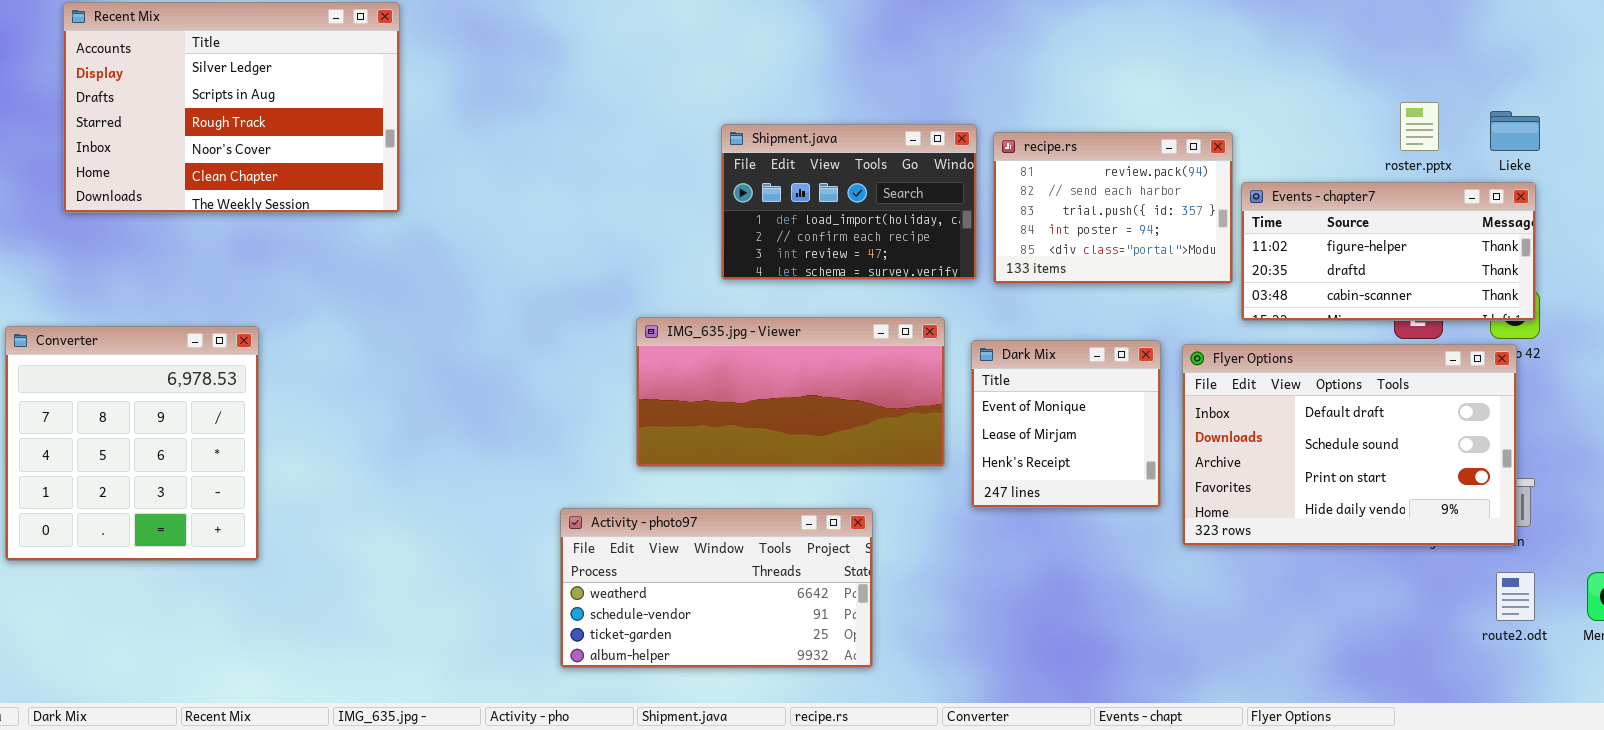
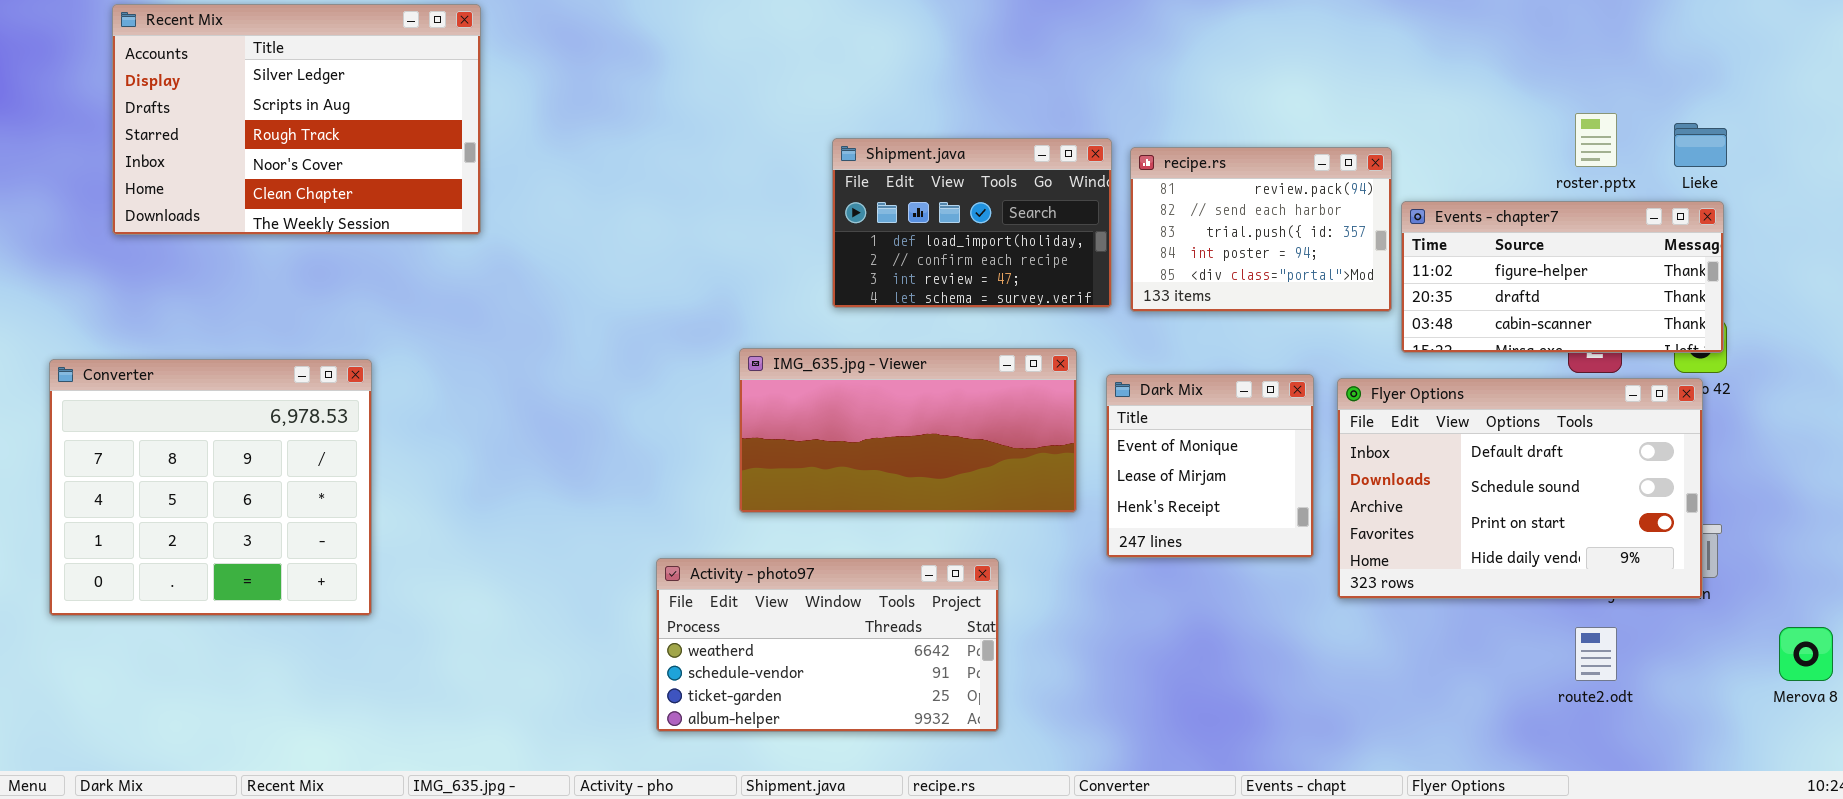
Converter: [5,326,259,561] -> [49,359,372,616], resized
route2.odt: [1496,572,1535,621] -> [1575,627,1617,681], moved

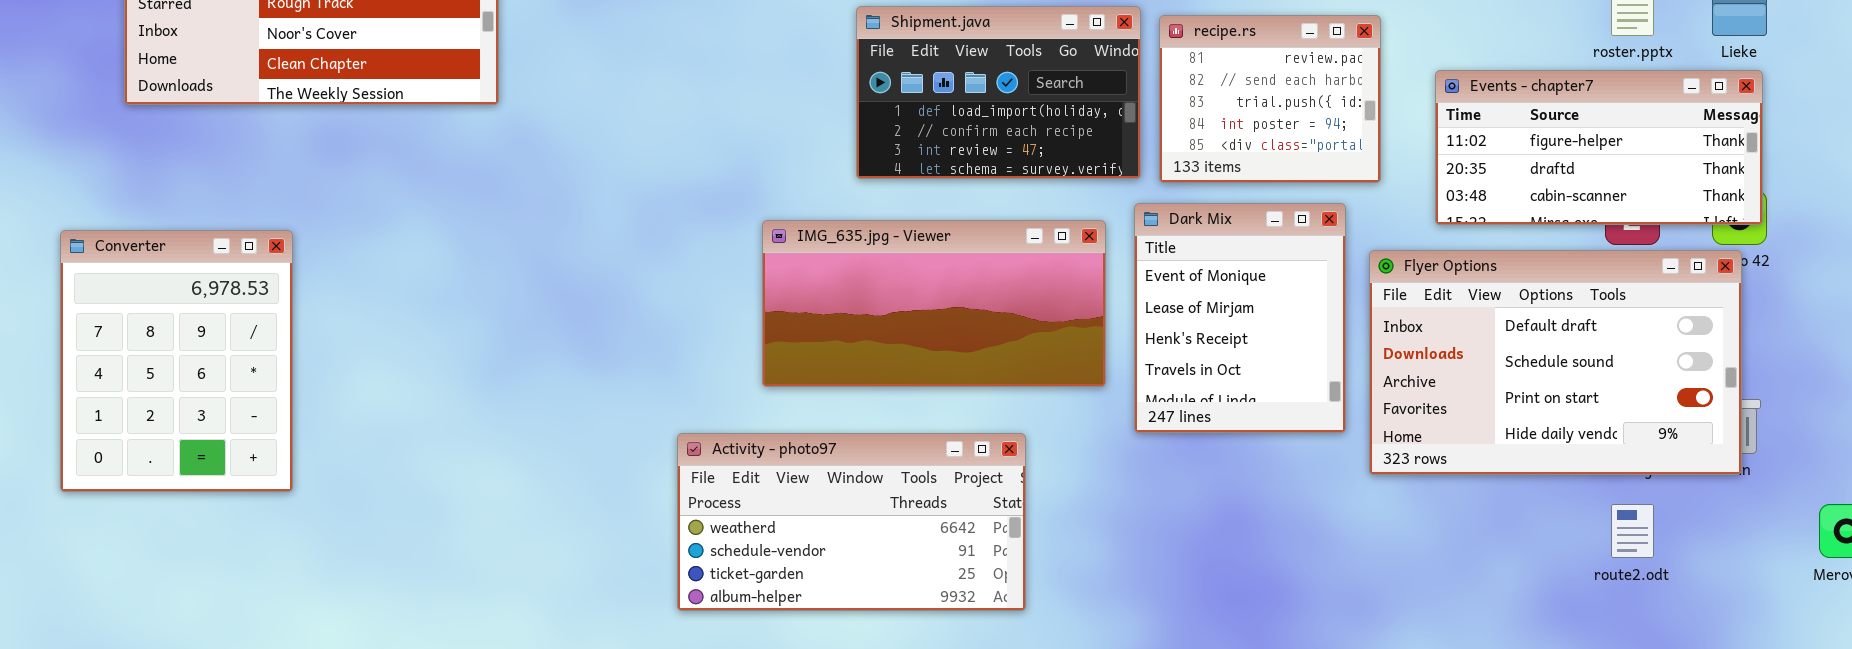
recipe.rs: [1130,147,1392,312] -> [1159,15,1381,183], resized
Converter: [49,359,372,616] -> [60,230,293,492], resized
Dark Mix: [1106,374,1314,558] -> [1134,203,1346,433], resized

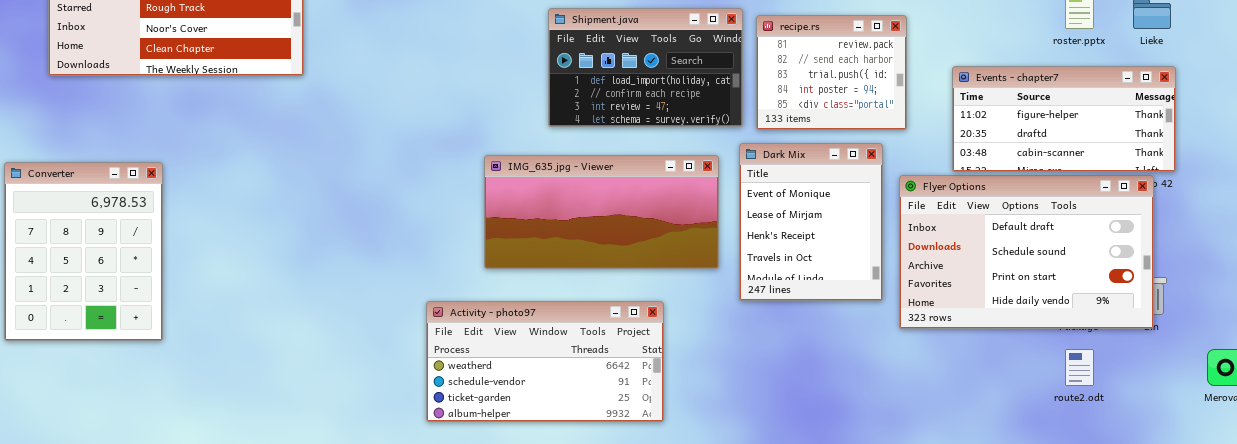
Events - chapter7: [1435,70,1763,225] -> [952,66,1176,172], moved

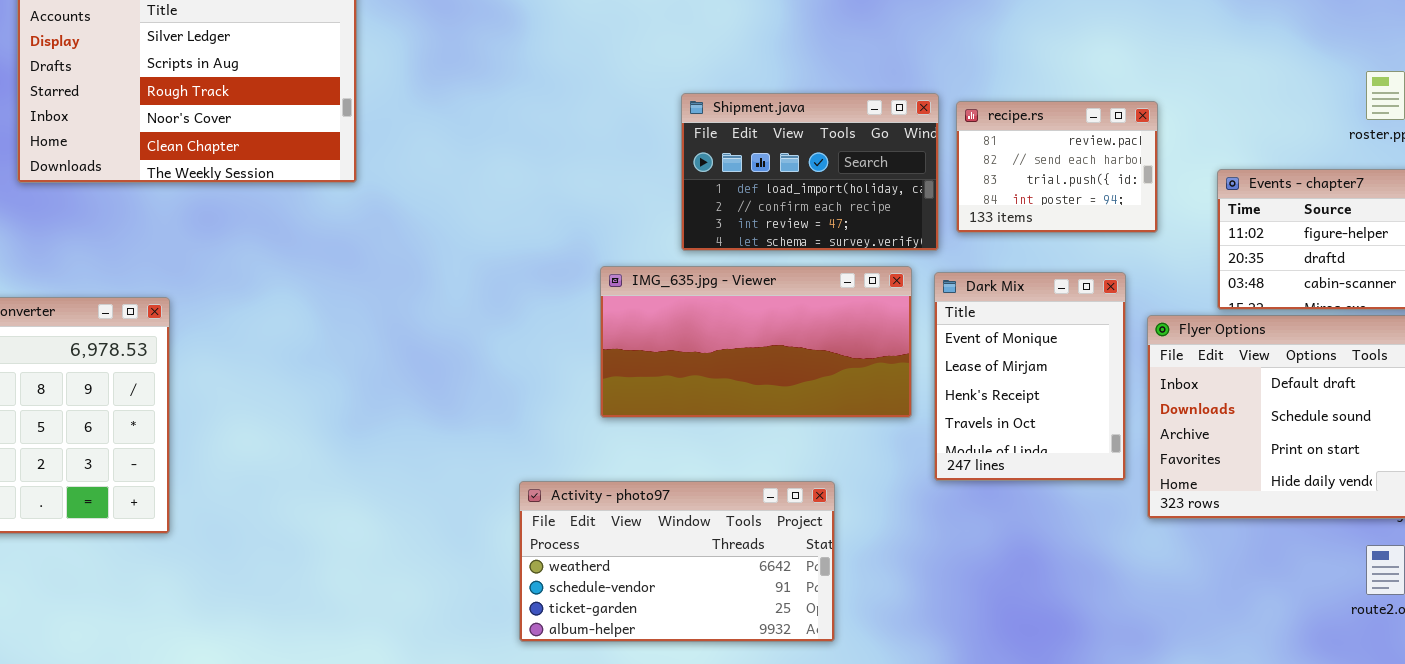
recipe.rs: [756,15,907,130] -> [956,101,1158,233], resized
IMG_635.jpg - Viewer: [484,155,719,269] -> [600,266,912,418], moved

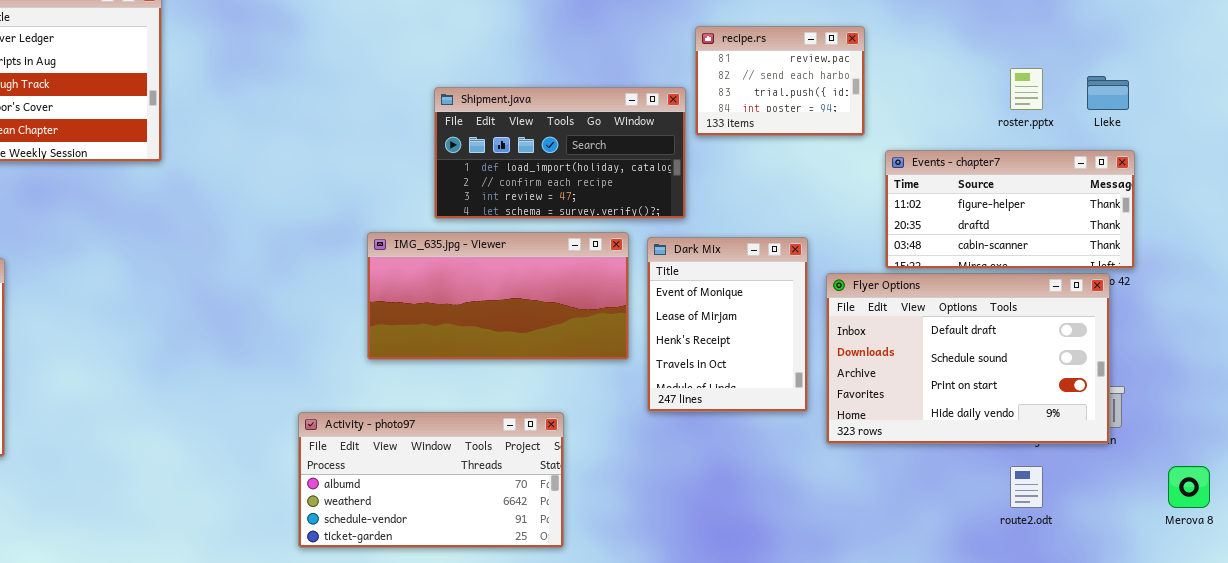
Shipment.java: [681,93,939,251] -> [434,87,686,219], resized
recipe.rs: [956,101,1158,233] -> [695,26,865,136], moved
Activity - photo97: [519,481,835,642] -> [298,412,564,548], scrolled up 1 row

